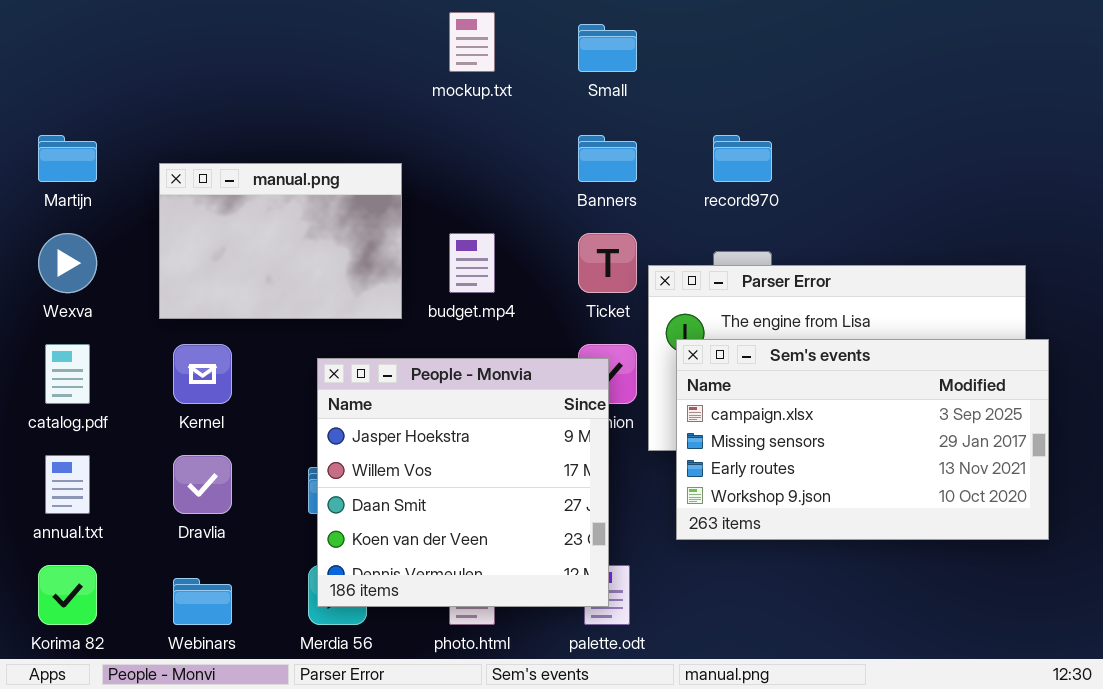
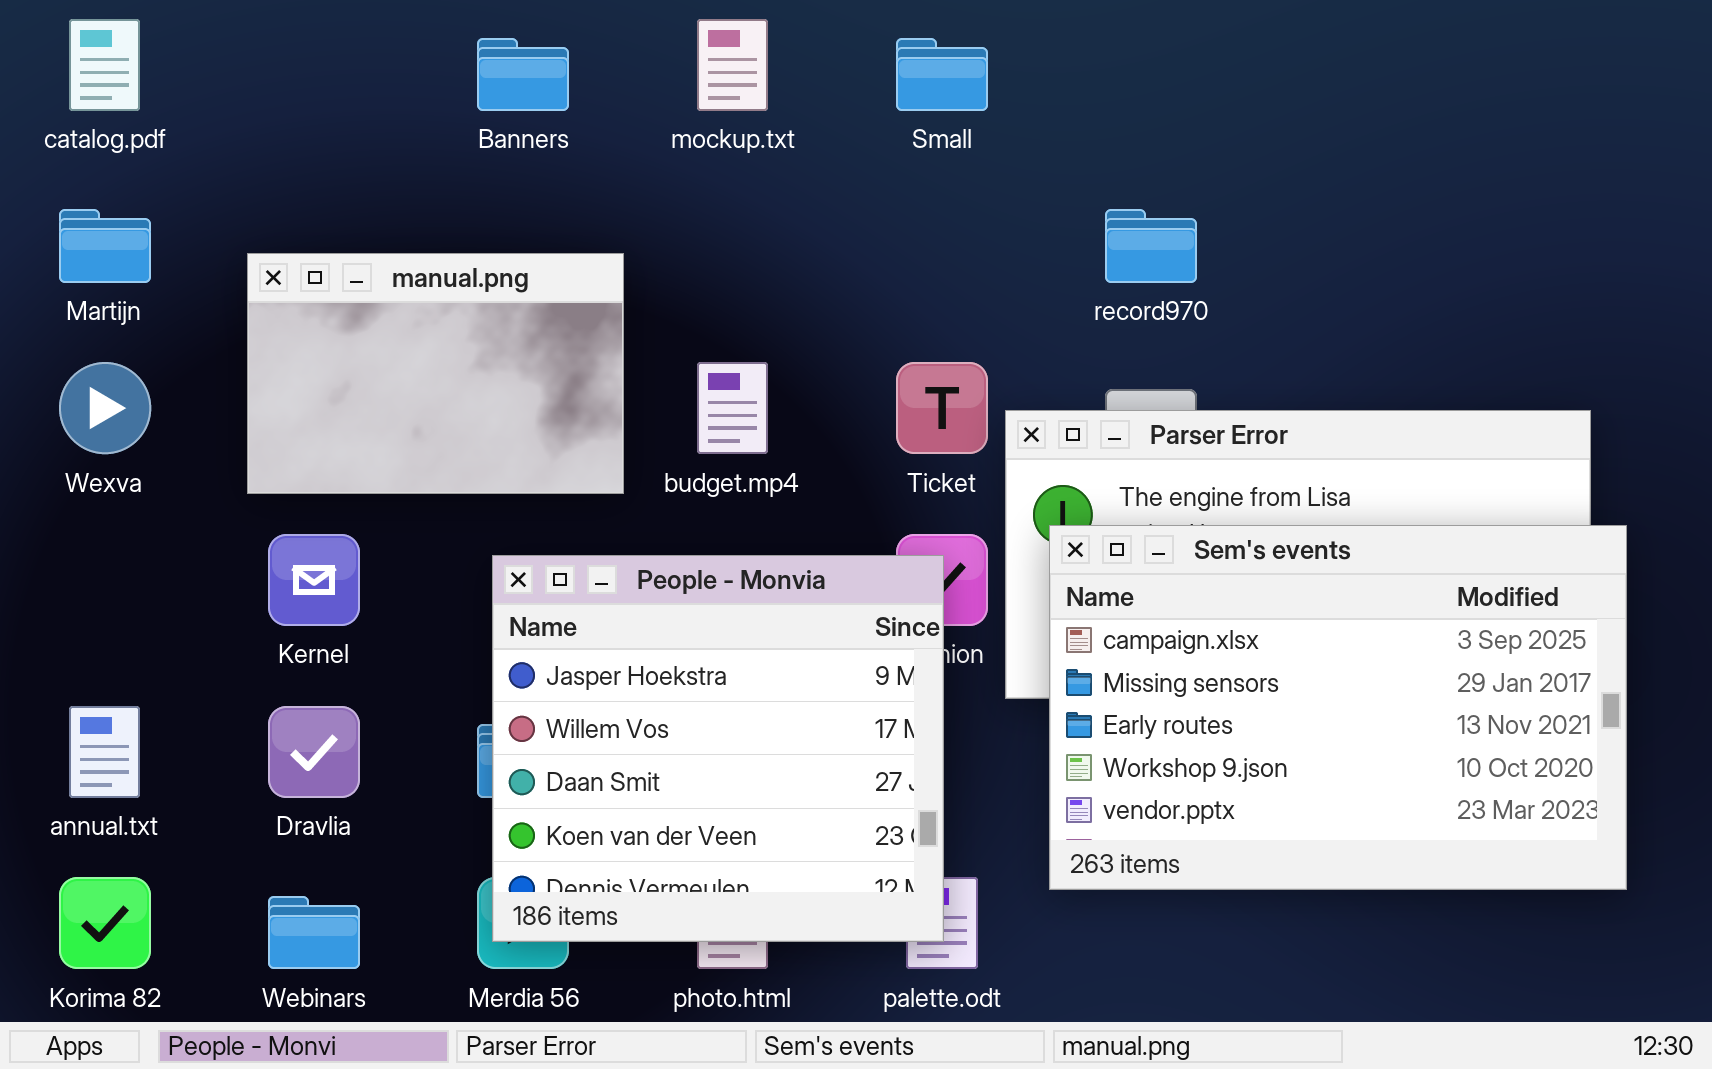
Banners: [578,135,637,182] -> [477,38,569,111], moved
Sem's events: [676,339,1049,540] -> [1049,525,1627,890], resized
catalog.pdf: [45,344,90,404] -> [69,19,140,111], moved

